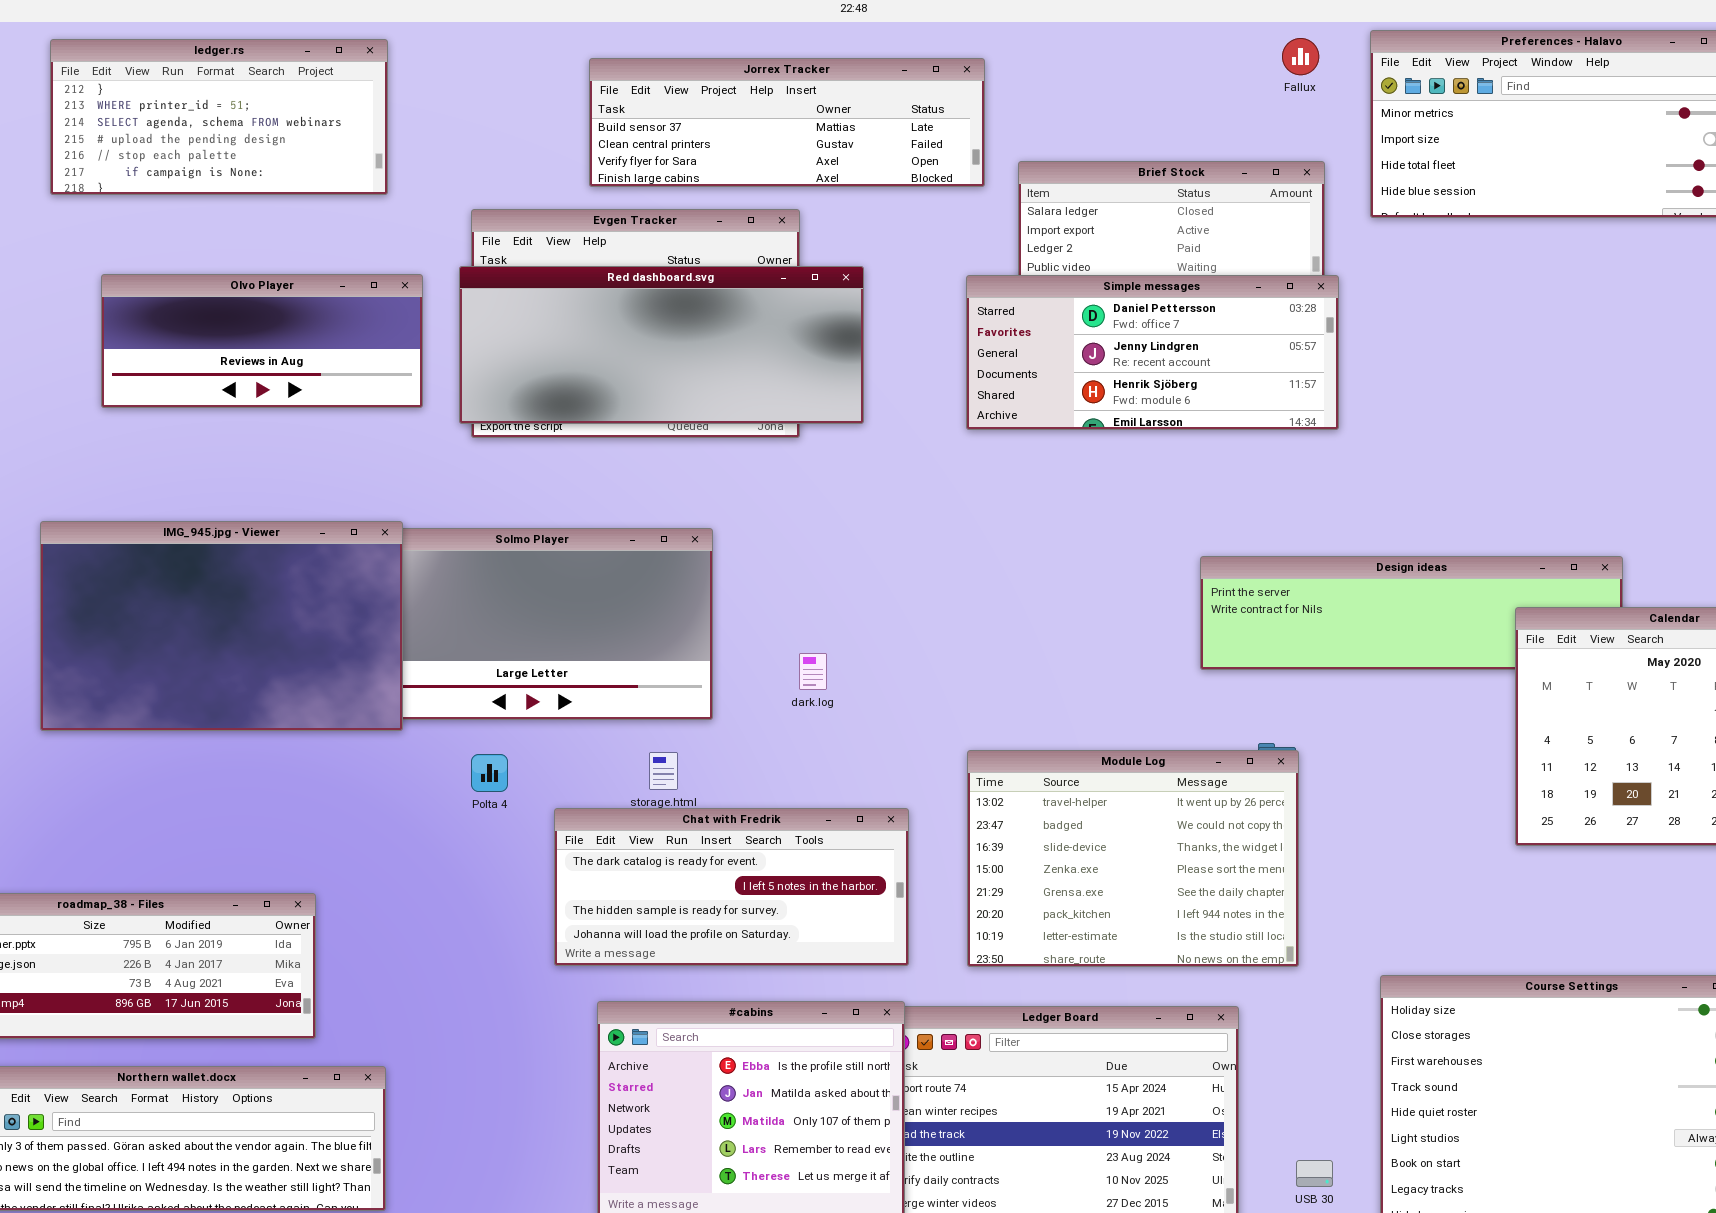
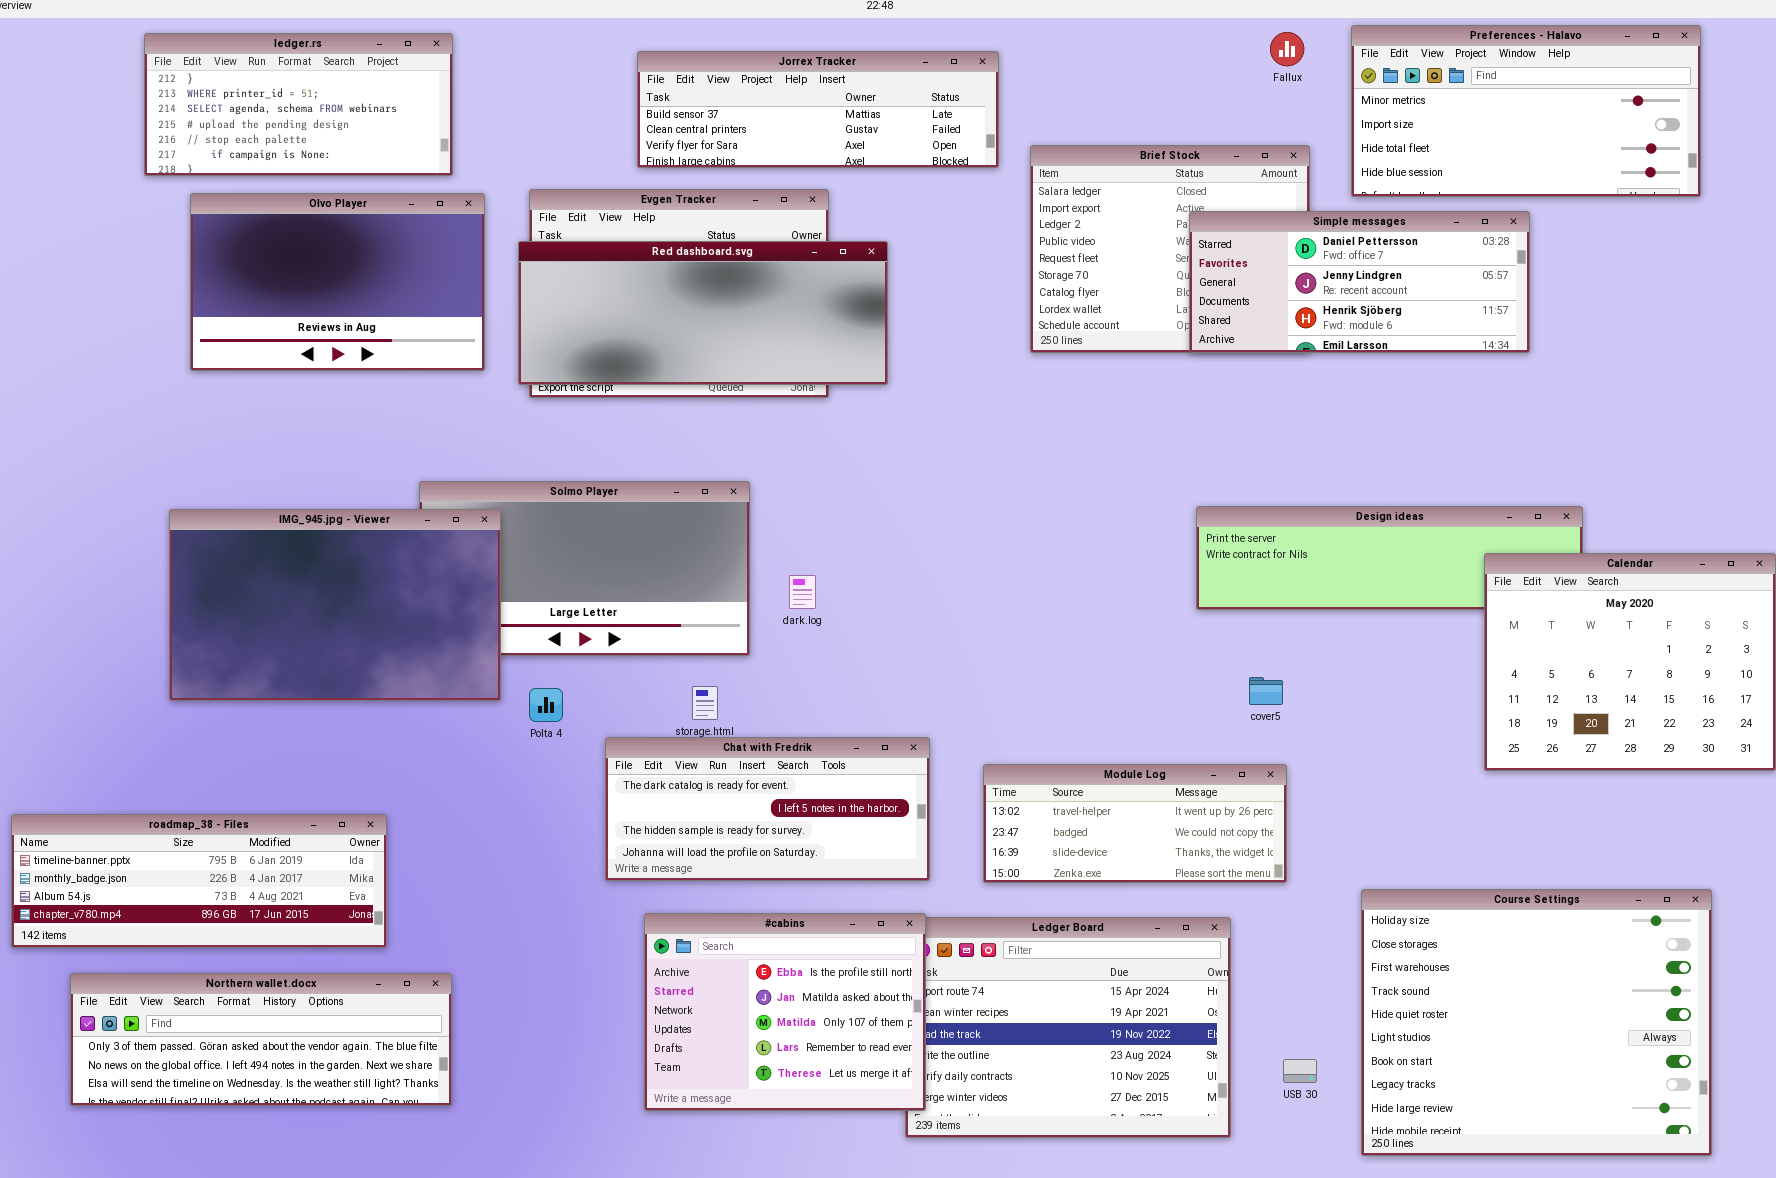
Olvo Player: [101,274,423,408] -> [190,193,485,371], resized
Simple messages: [966,275,1339,430] -> [1189,211,1530,353], moved
IMG_945.jpg - Viewer: [40,521,403,731] -> [169,509,501,701], moved
dark.log: [799,653,827,690] -> [789,575,816,609], moved
Module Log: [967,750,1299,967] -> [983,764,1287,883], resized

